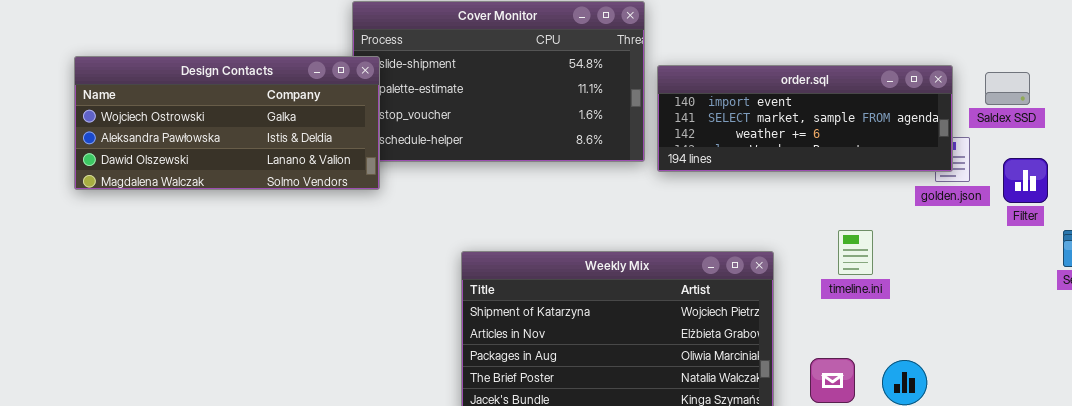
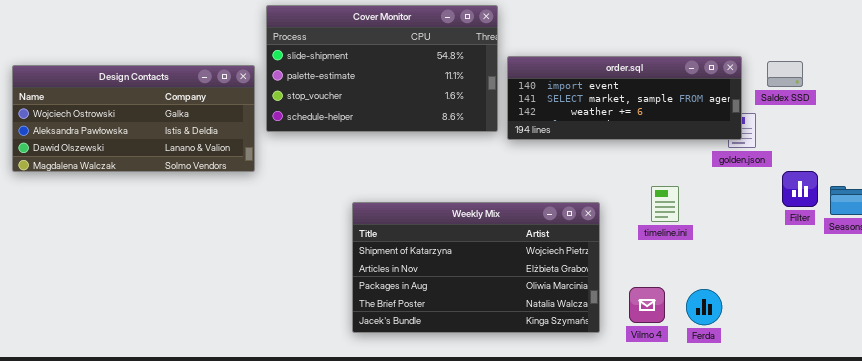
Design Contacts: [74,56,380,190] -> [12,65,255,172], moved
Filter: [1003,158,1048,203] -> [782,171,818,207], moved

